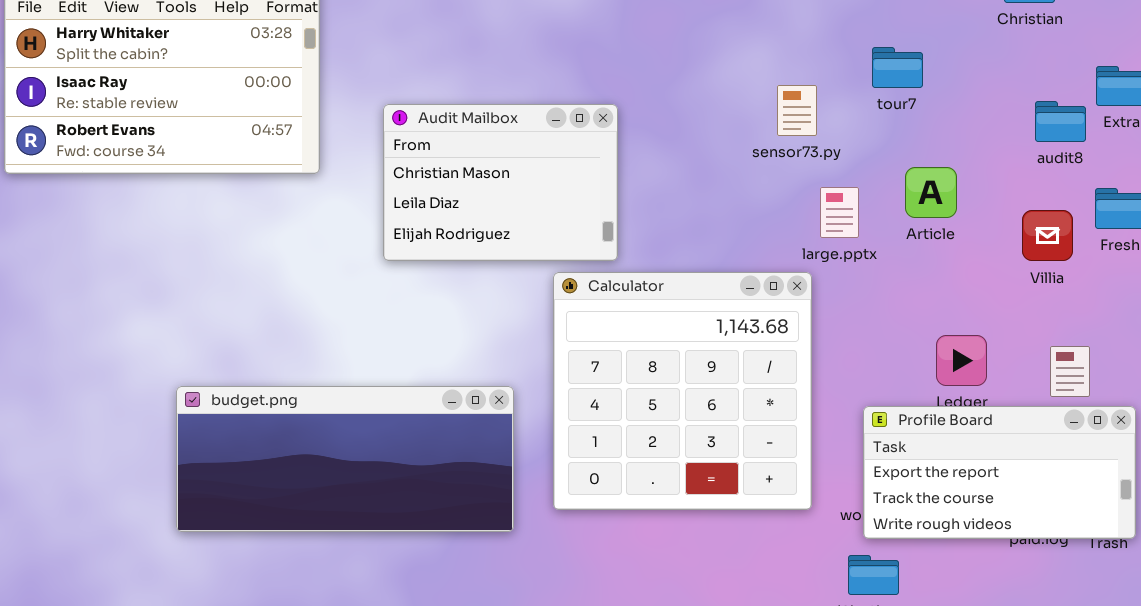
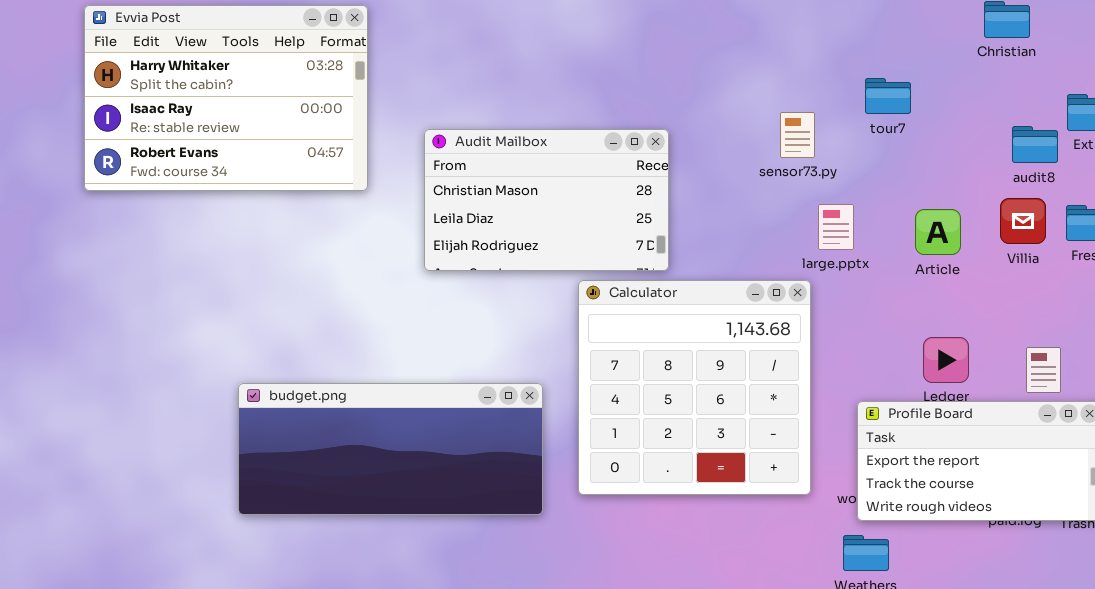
Audit Mailbox: [383,104,618,261] -> [424,129,669,271], resized
Article: [905,167,957,218] -> [915,209,961,255], moved
Villia: [1022,210,1073,261] -> [1000,198,1046,244], moved

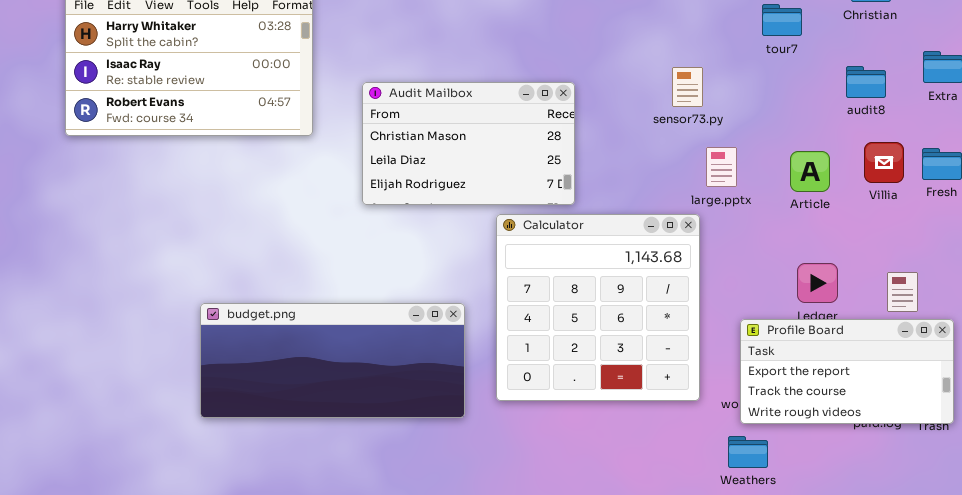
tour7: [865,78,911,114] -> [762,4,802,36], moved
audit8: [1012,126,1058,163] -> [846,66,886,98], moved

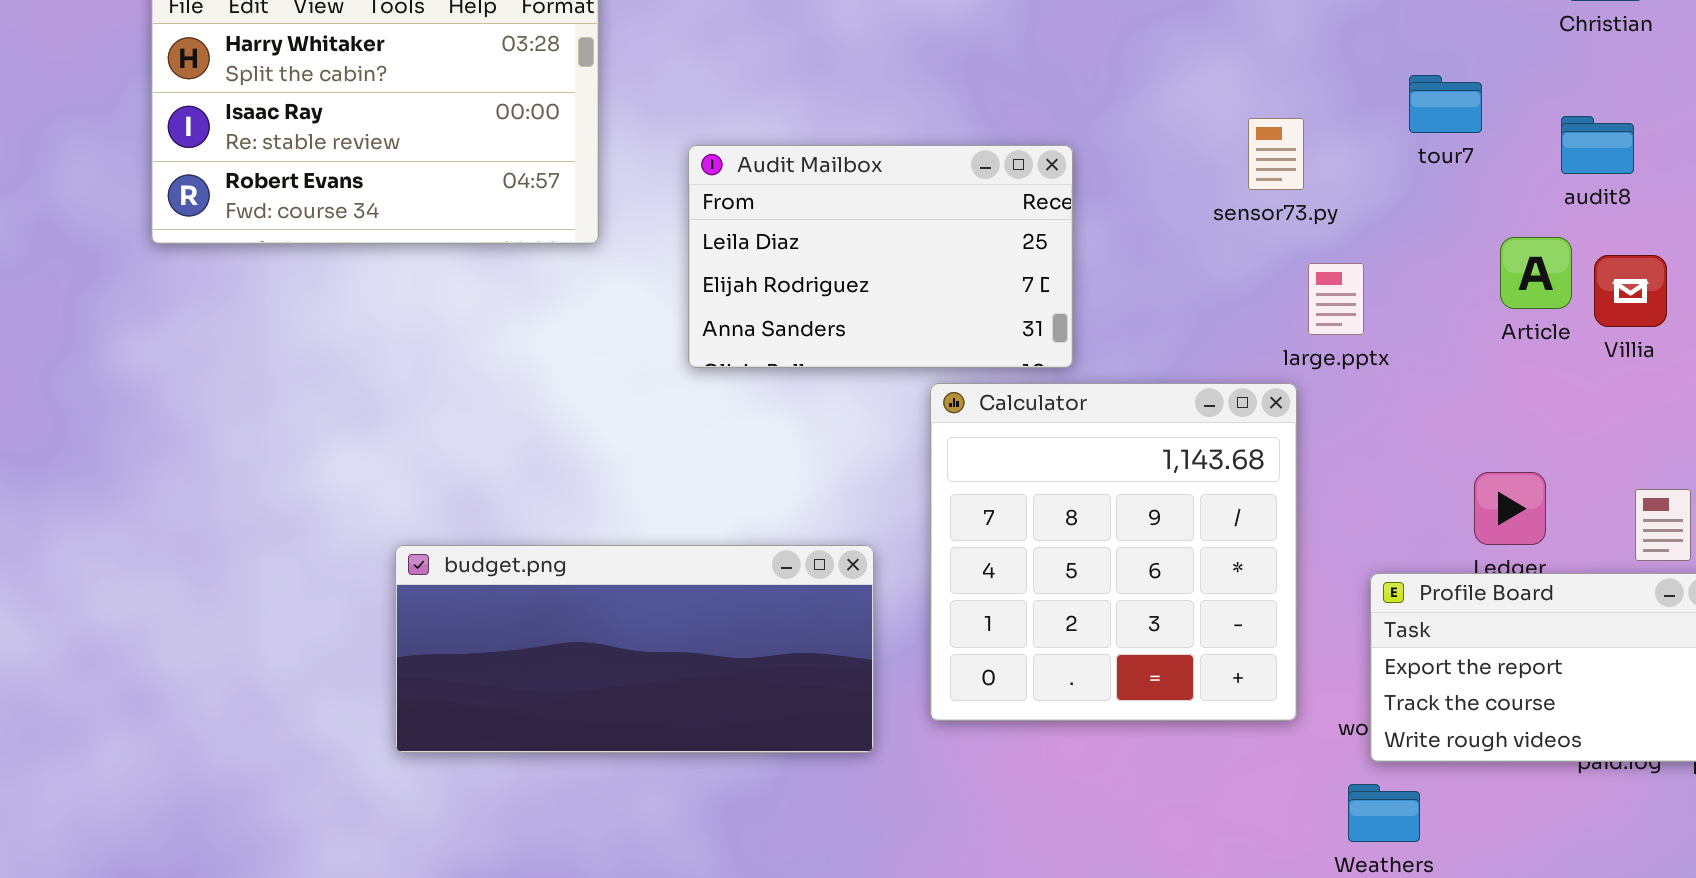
tour7: [762,4,802,36] -> [1409,75,1482,133], moved
Audit Mailbox: [362,82,575,205] -> [688,145,1073,368], scrolled down 1 row
Article: [790,151,830,192] -> [1500,237,1572,309], moved

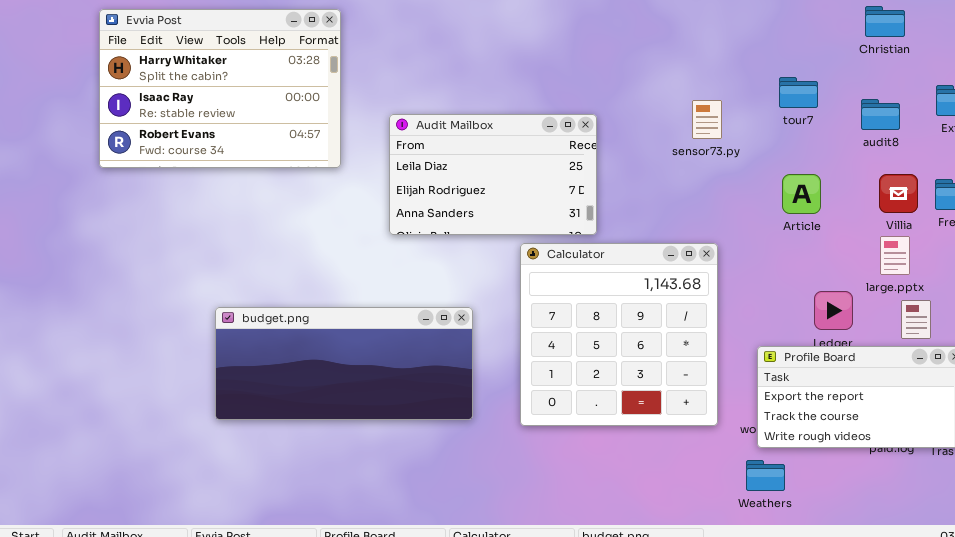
Article: [1500,237,1572,309] -> [782,174,821,214], moved
large.pptx: [1308,263,1364,335] -> [880,236,910,275], moved
budget.png: [395,545,874,753] -> [215,307,473,420], moved

